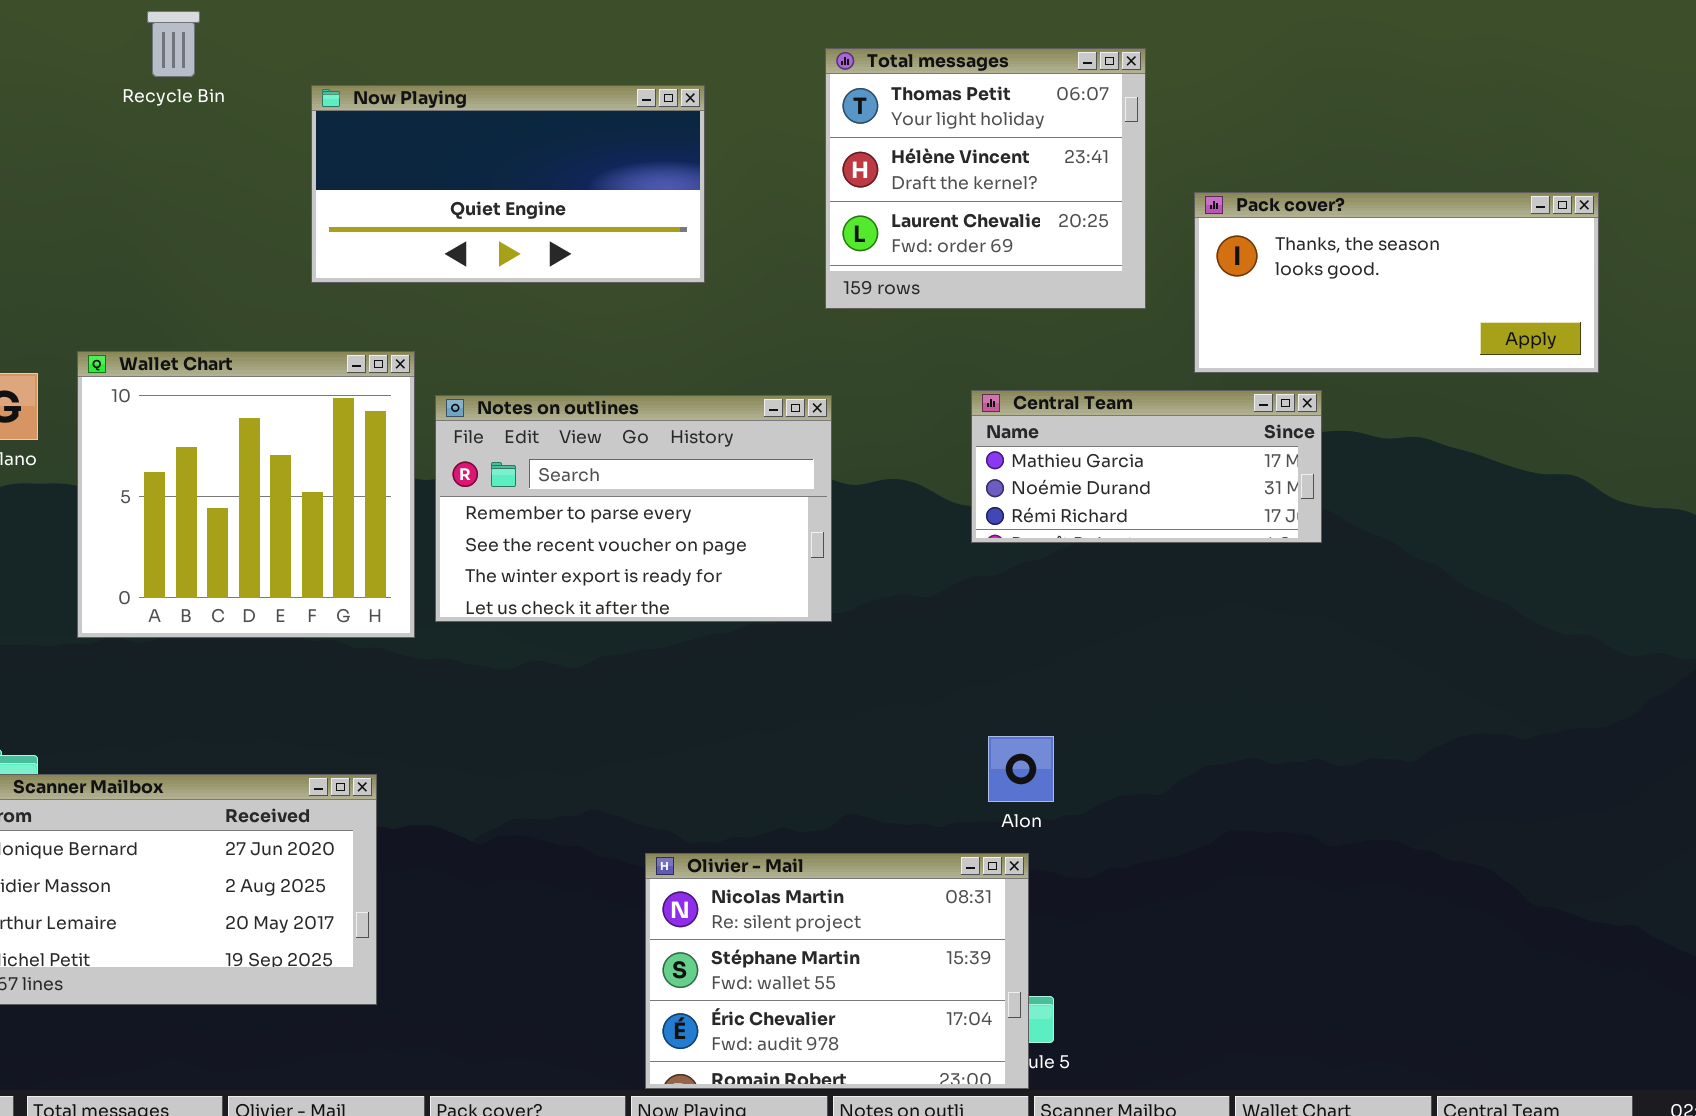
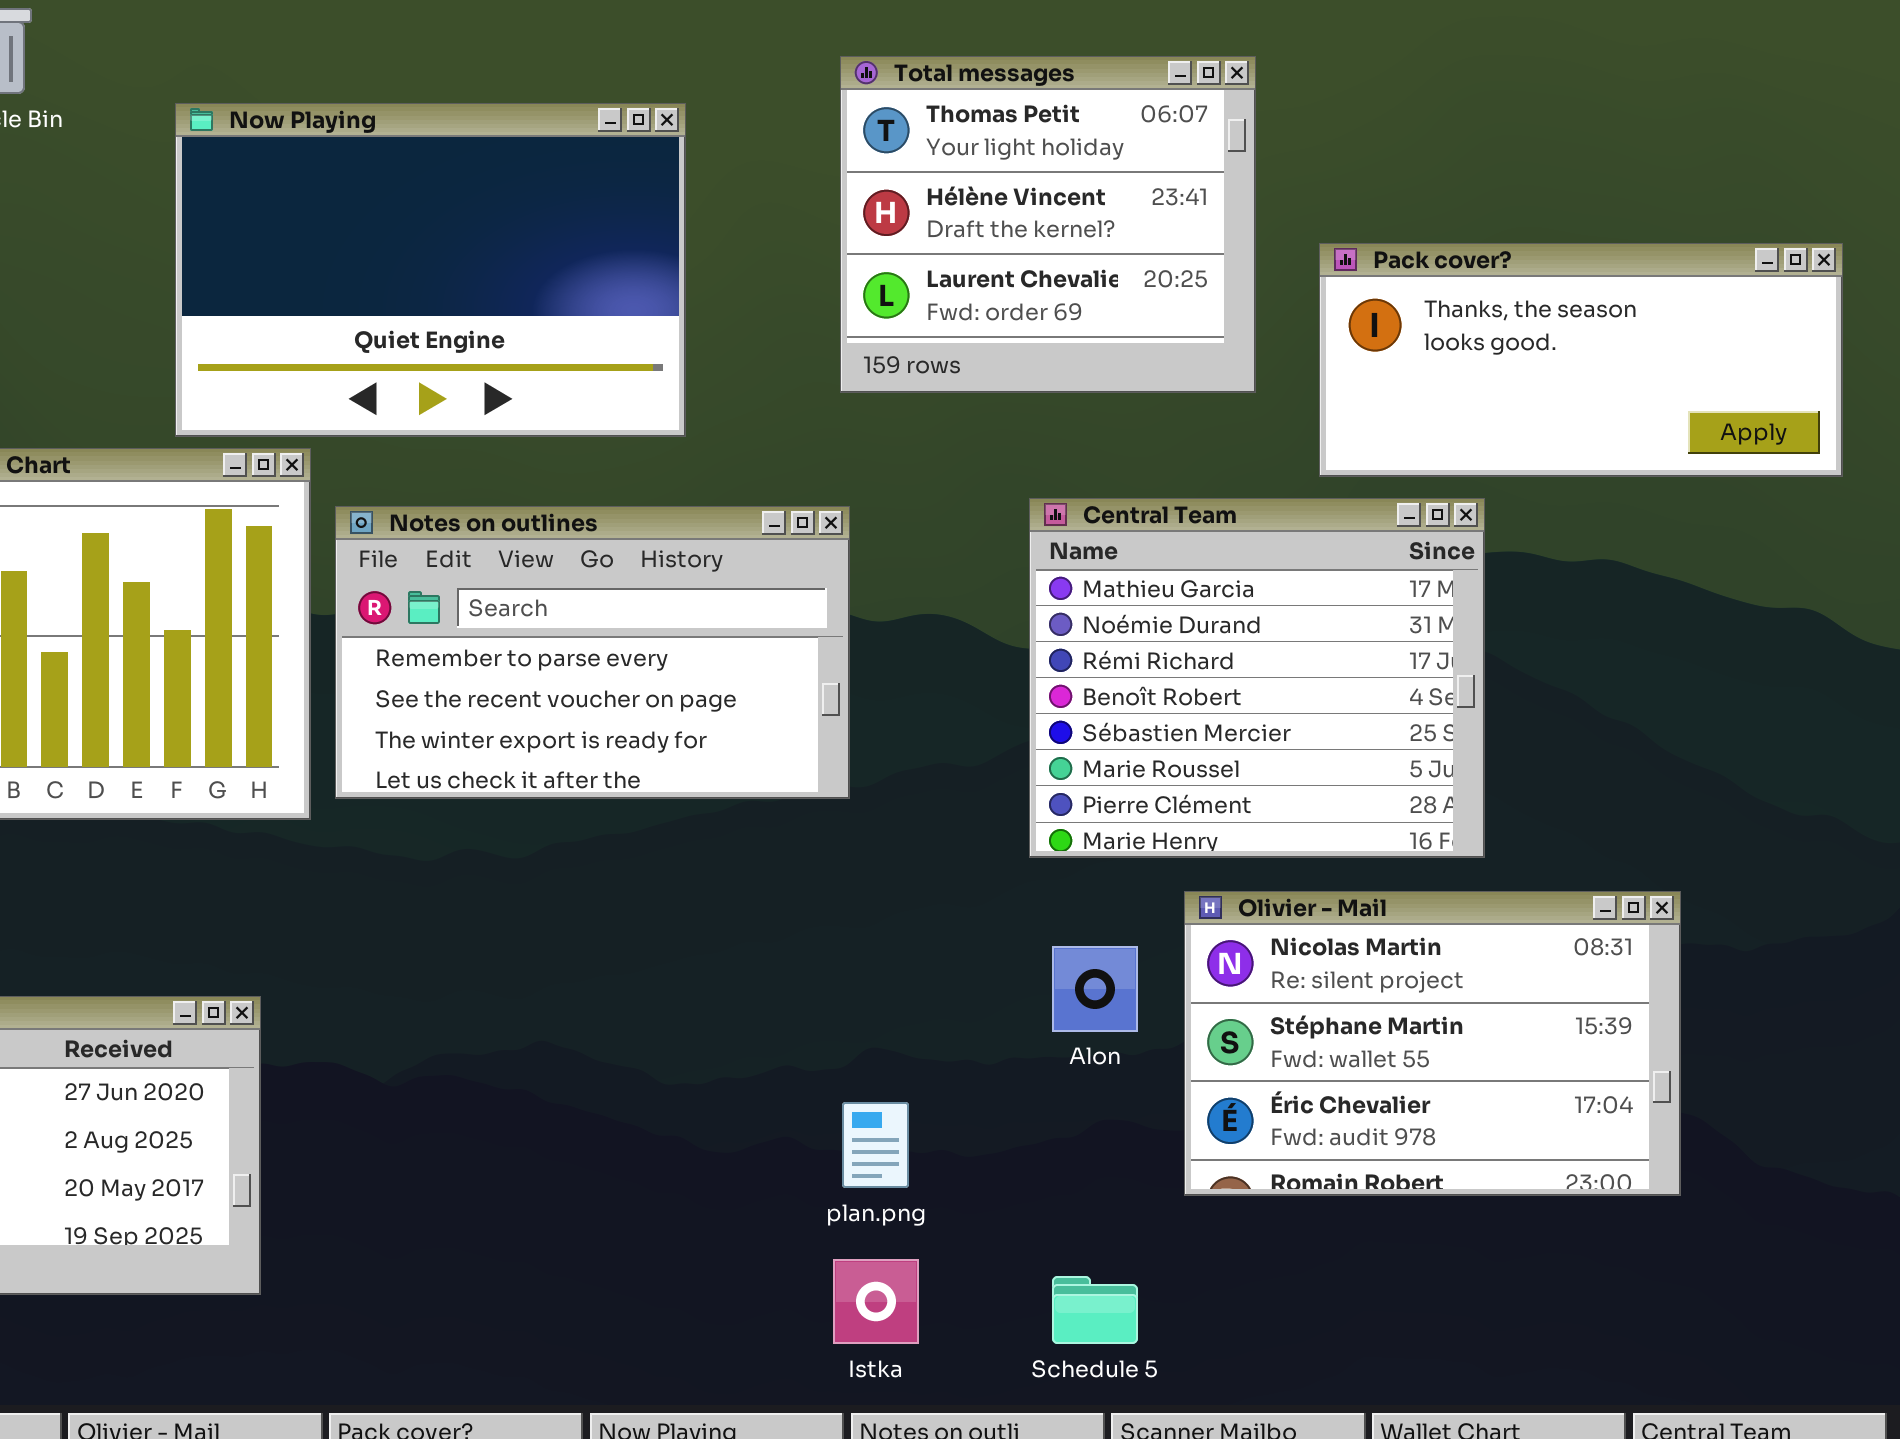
Now Playing: [311,85,705,283] -> [175,103,686,437], resized
Central Team: [971,390,1322,543] -> [1029,498,1485,858], resized
Olivier - Mail: [645,853,1029,1089] -> [1184,891,1681,1196], moved

